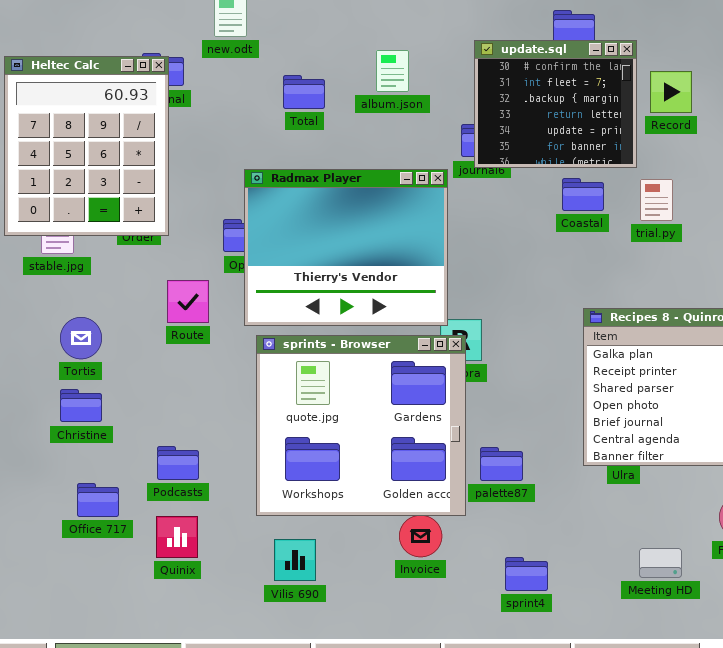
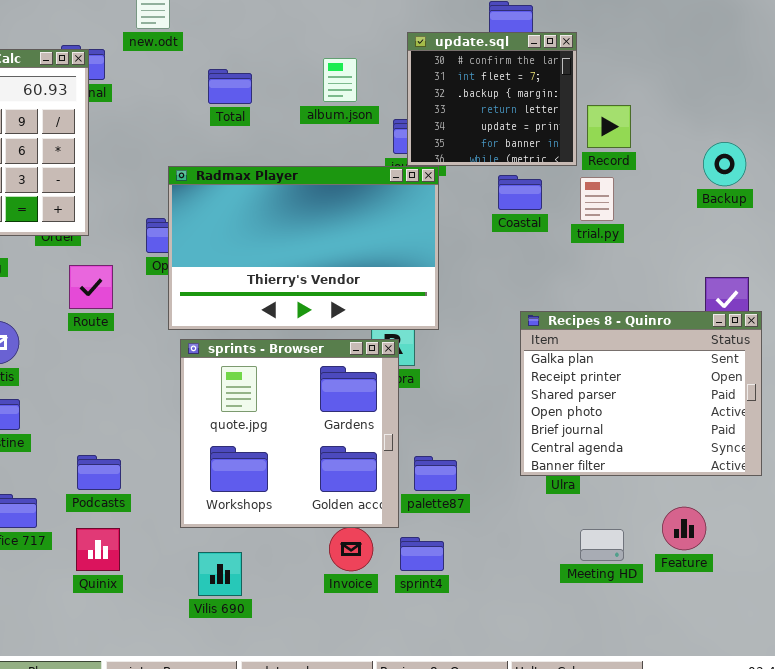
album.json: [376,50,409,92] -> [323,58,357,102], moved
Record: [650,71,692,113] -> [587,105,631,148], moved
Radmax Player: [244,169,448,326] -> [168,166,439,330], resized
Route: [167,280,209,323] -> [69,265,113,309], moved
Meeting HD: [639,548,682,578] -> [580,529,624,561], moved
sprint4: [505,557,548,591] -> [400,537,444,571], moved

